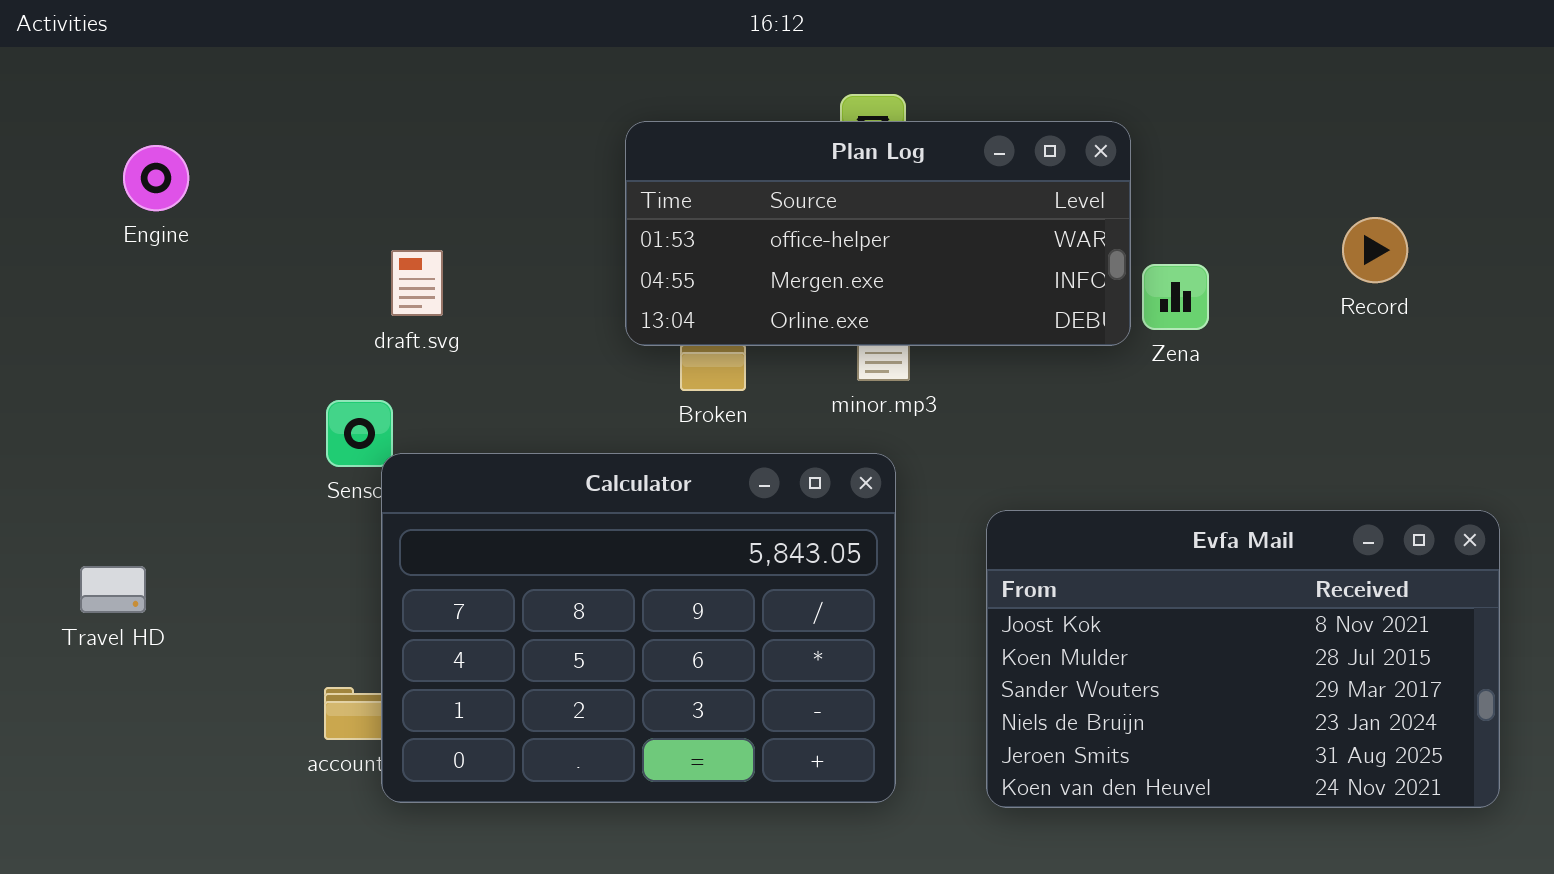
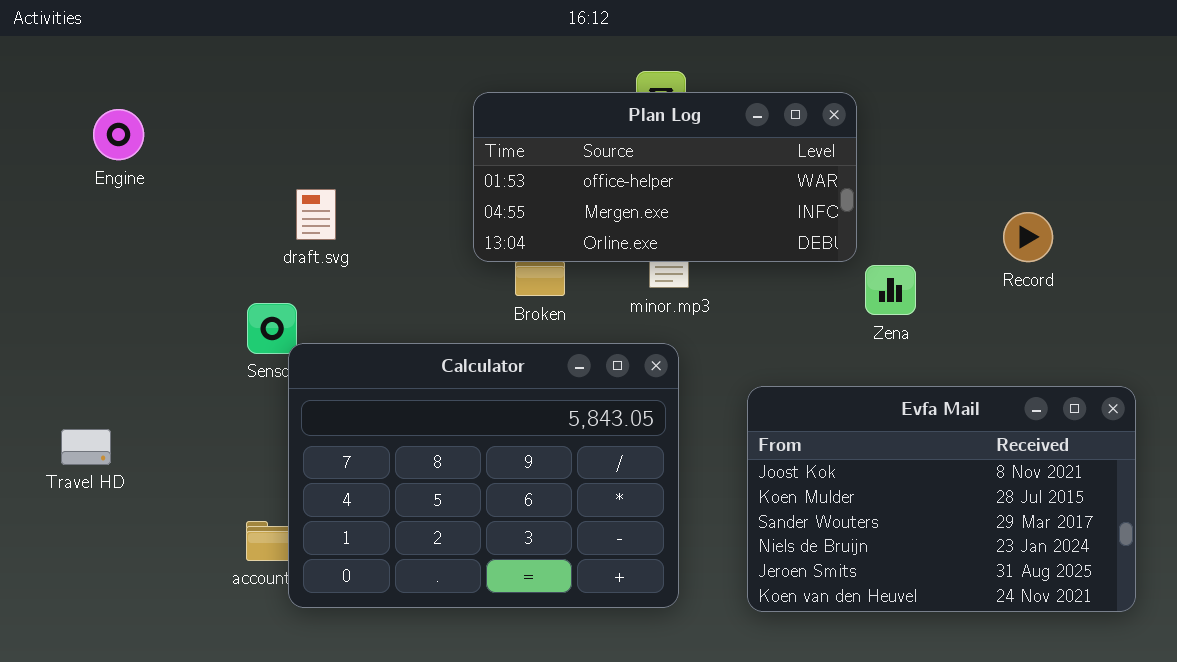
Record: [1342,217,1408,283] -> [1003,212,1053,262], moved
Zena: [1142,264,1209,330] -> [865,265,916,315], moved

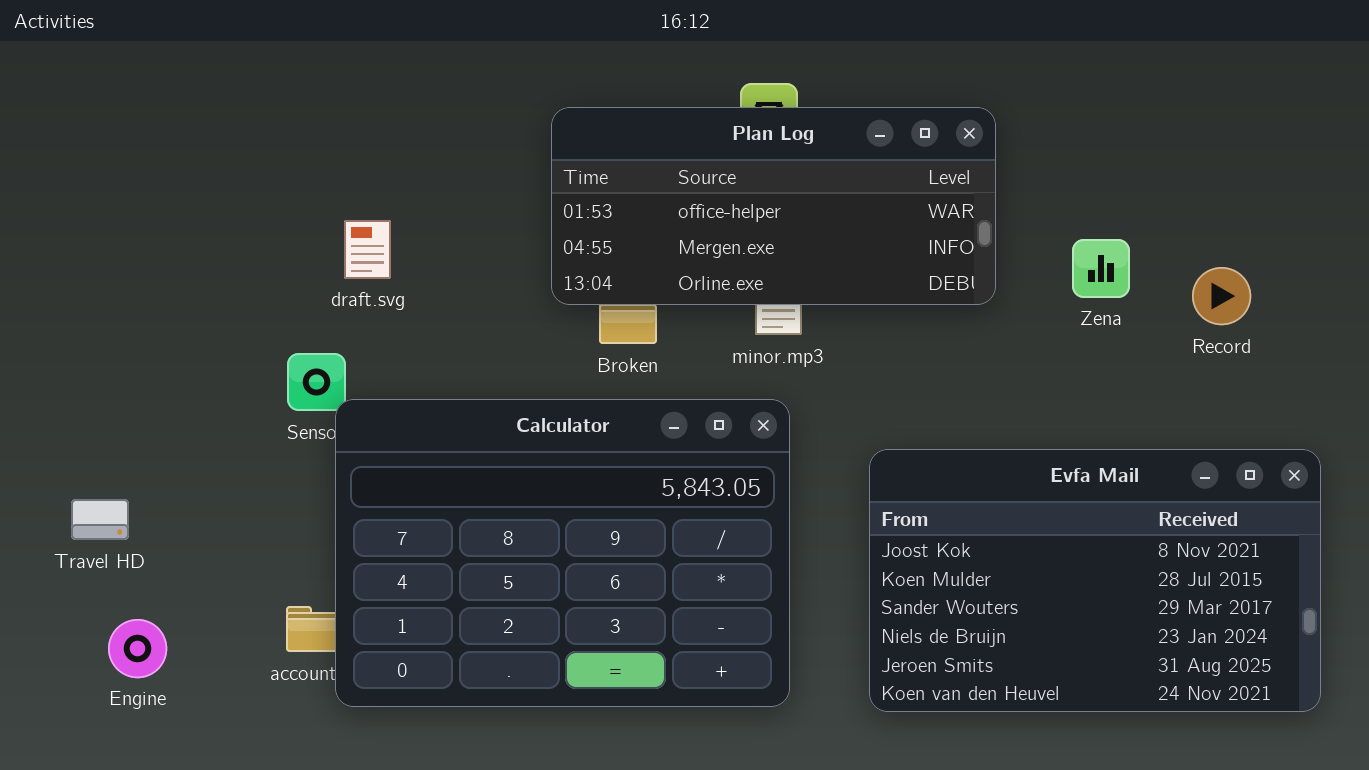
Engine: [93,109,144,160] -> [108,619,167,678], moved
Record: [1003,212,1053,262] -> [1192,267,1251,325], moved
Zena: [865,265,916,315] -> [1072,239,1130,298], moved

